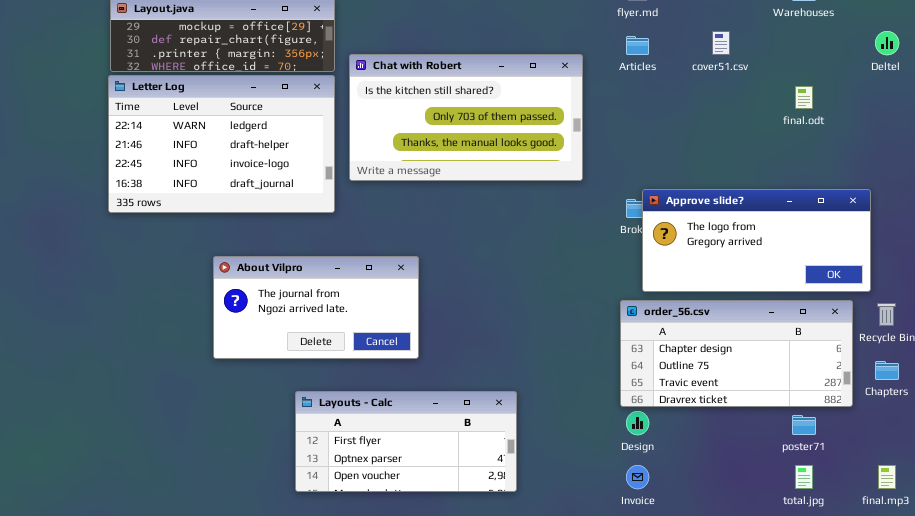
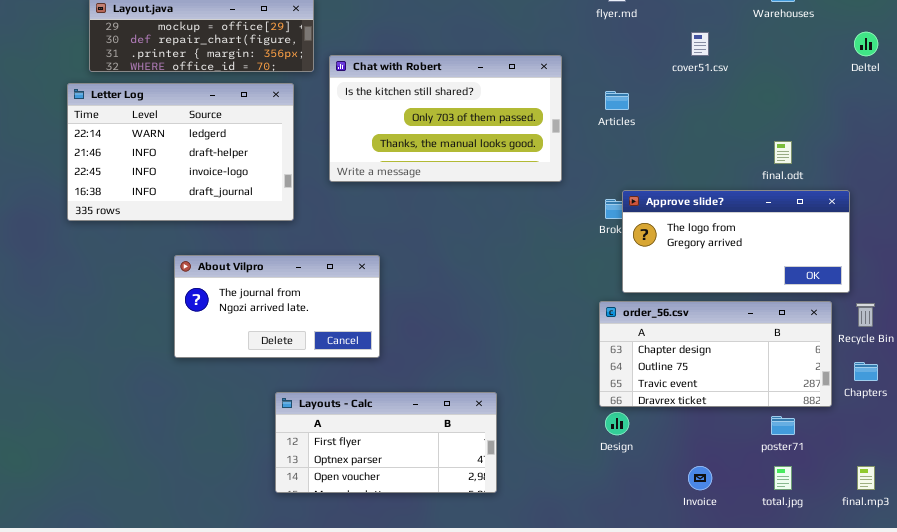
Articles: [626,36,649,55] -> [605,91,629,110], moved
Letter Log: [108,75,335,213] -> [67,83,294,221], moved
final.odt: [795,86,813,109] -> [774,141,792,164], moved
About Vilpro: [213,256,419,359] -> [174,255,380,358], moved
Invoice: [626,465,649,489] -> [688,466,712,490], moved

